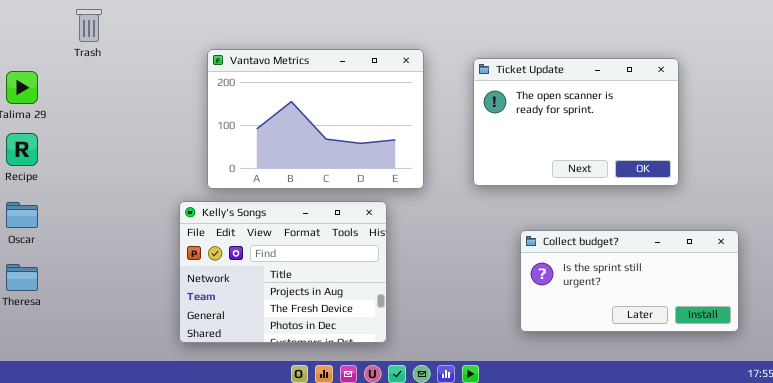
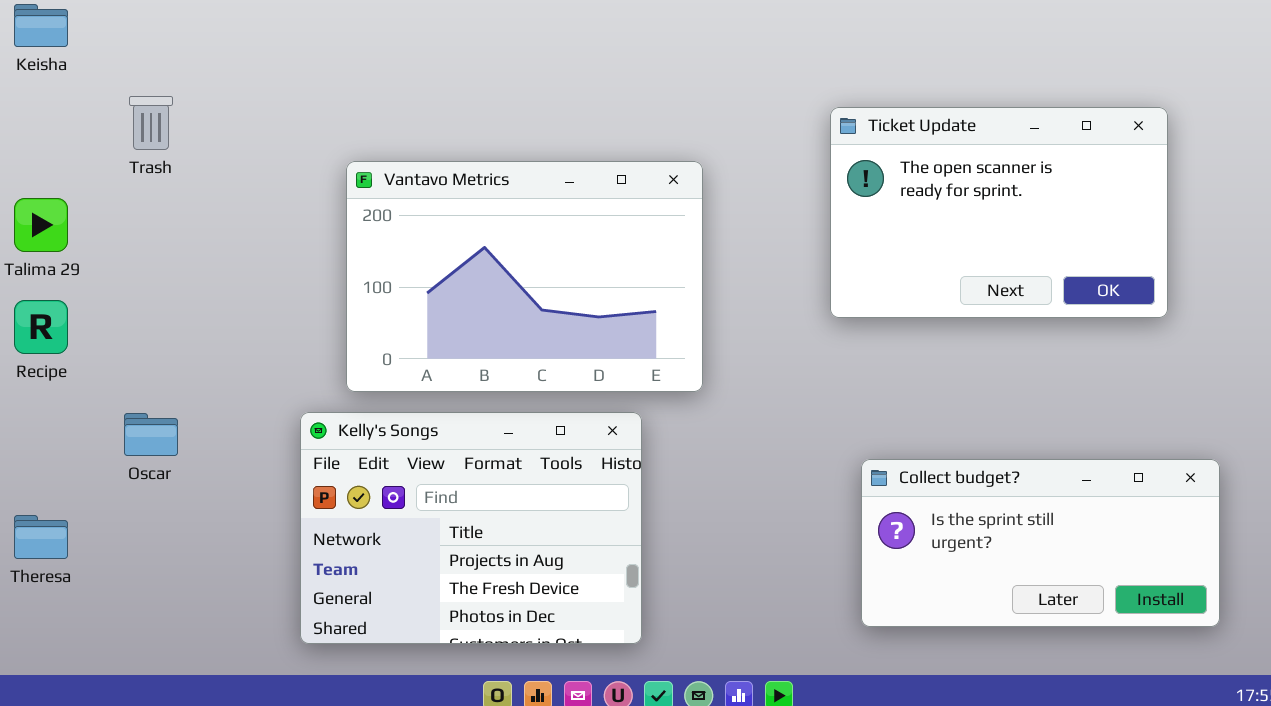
Ticket Update: [473,58,679,186] -> [830,107,1168,318], moved
Oscar: [6,202,38,228] -> [124,413,178,456], moved

